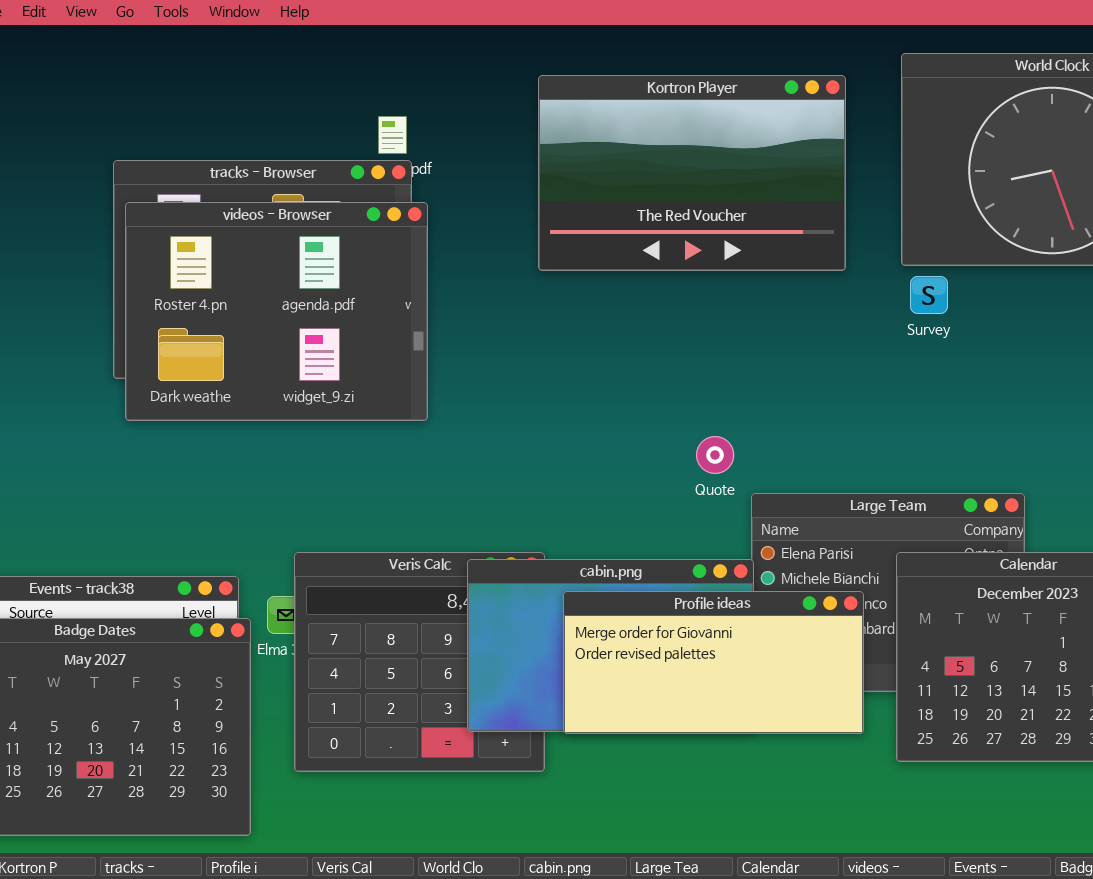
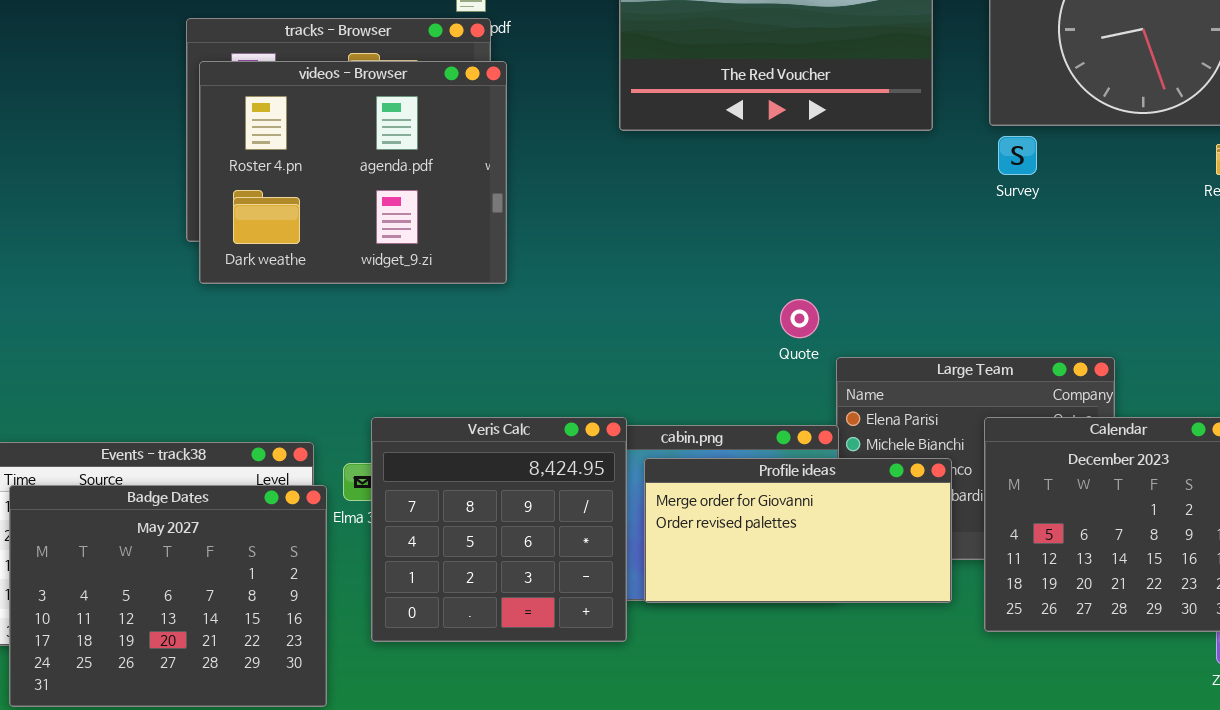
Veris Calc: [294,552,545,772] -> [371,417,627,642], raised

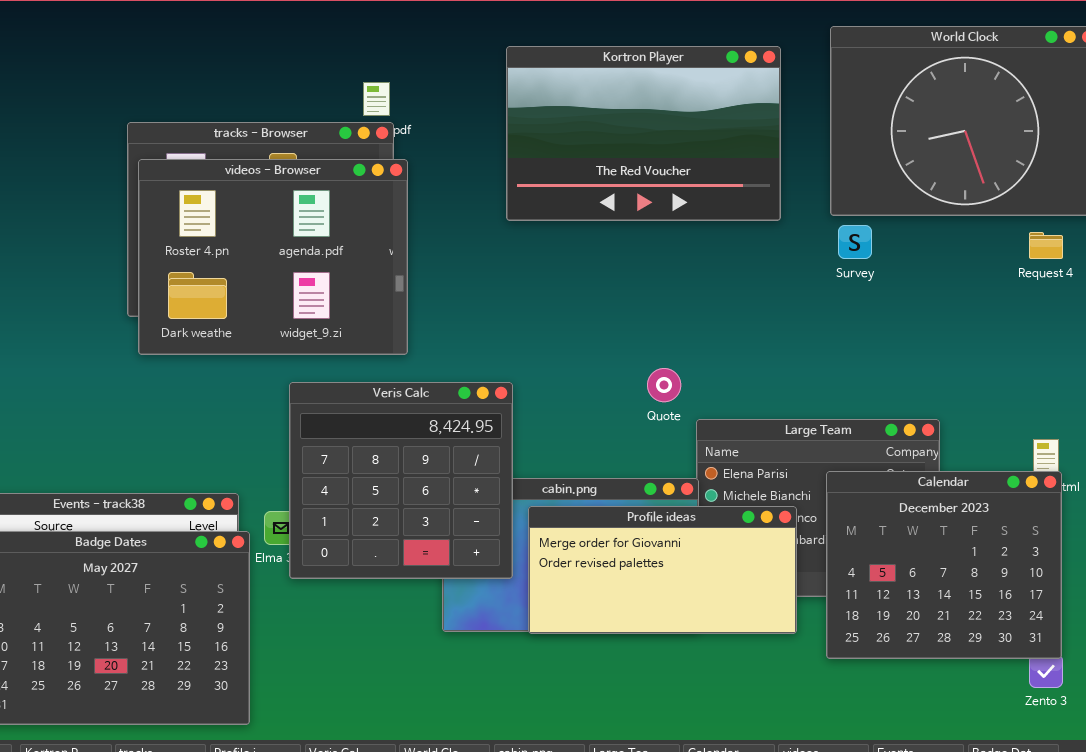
Veris Calc: [371,417,627,642] -> [289,382,513,579], moved

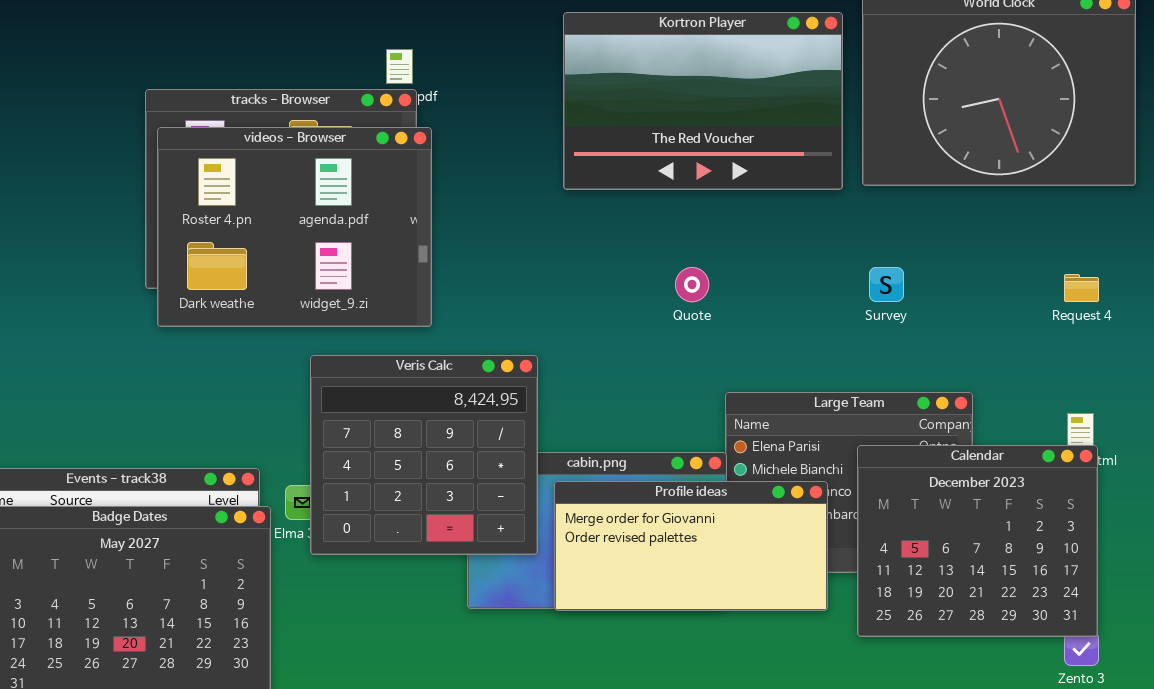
Kortron Player: [506,46,781,221] -> [563,12,843,190], moved
Survey: [838,225,872,259] -> [869,267,904,302], moved
Request 4: [1029,232,1063,259] -> [1064,274,1099,302], moved
Quote: [647,368,681,402] -> [675,267,709,302], moved

